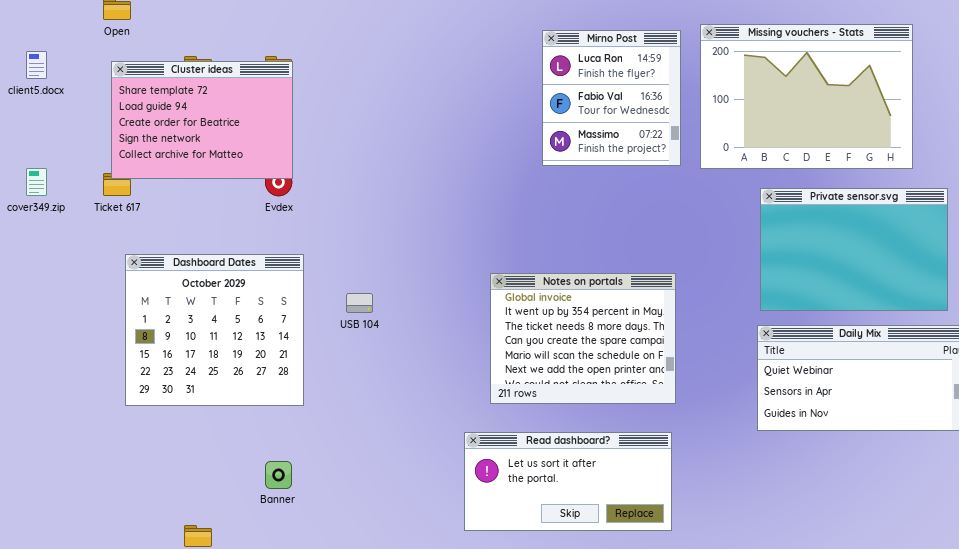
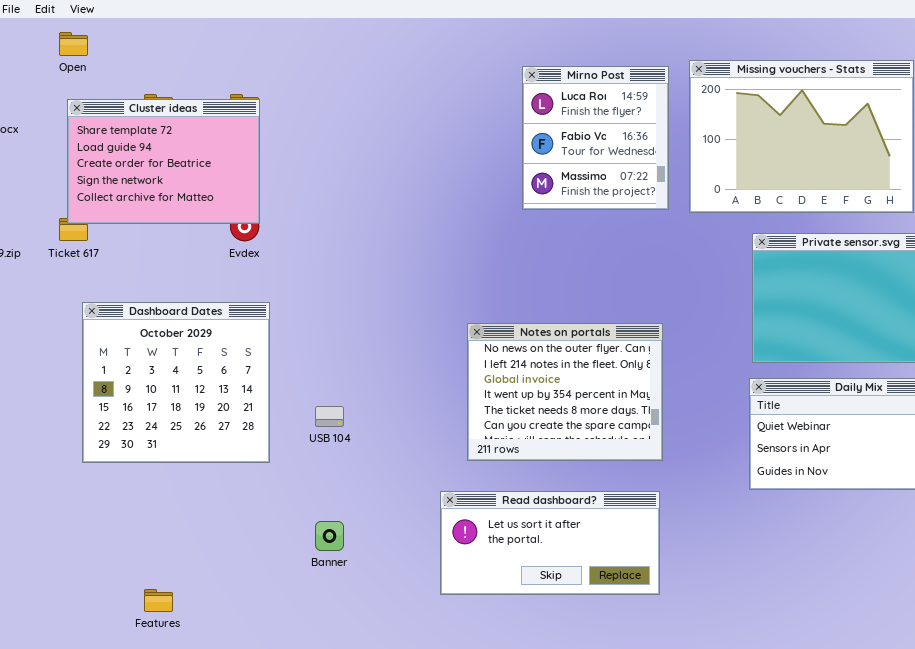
Notes on portals: [490,273,676,404] -> [467,323,663,461], scrolled up 2 rows
USB 104: [346,293,373,313] -> [315,406,344,427], moved
Banner: [265,461,292,489] -> [315,521,344,551], moved

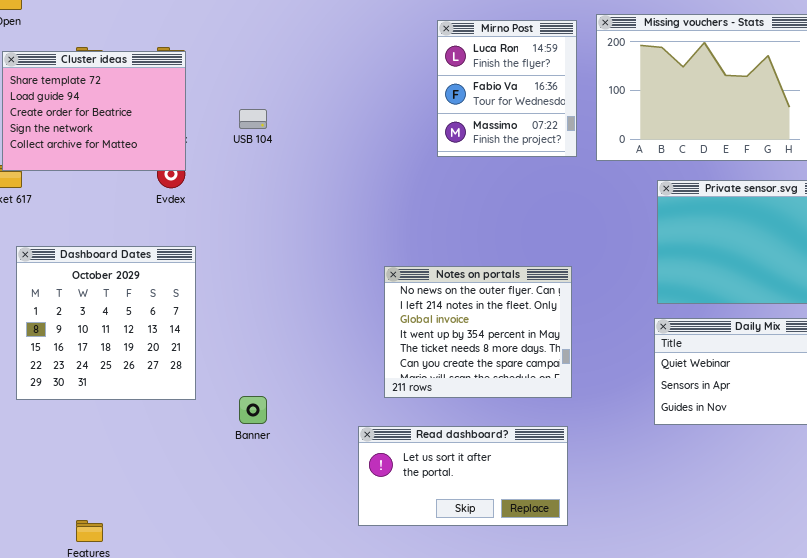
USB 104: [315,406,344,427] -> [239,109,267,129], moved
Banner: [315,521,344,551] -> [239,396,267,424], moved

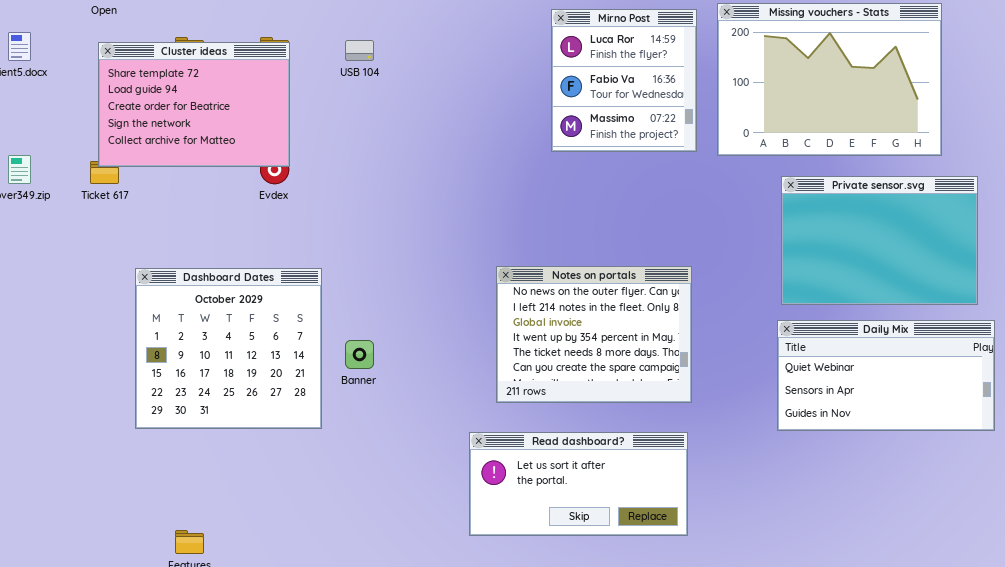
USB 104: [239,109,267,129] -> [345,40,374,61], moved
Dashboard Dates: [16,246,196,400] -> [135,268,322,429], moved
Banner: [239,396,267,424] -> [345,340,374,369], moved

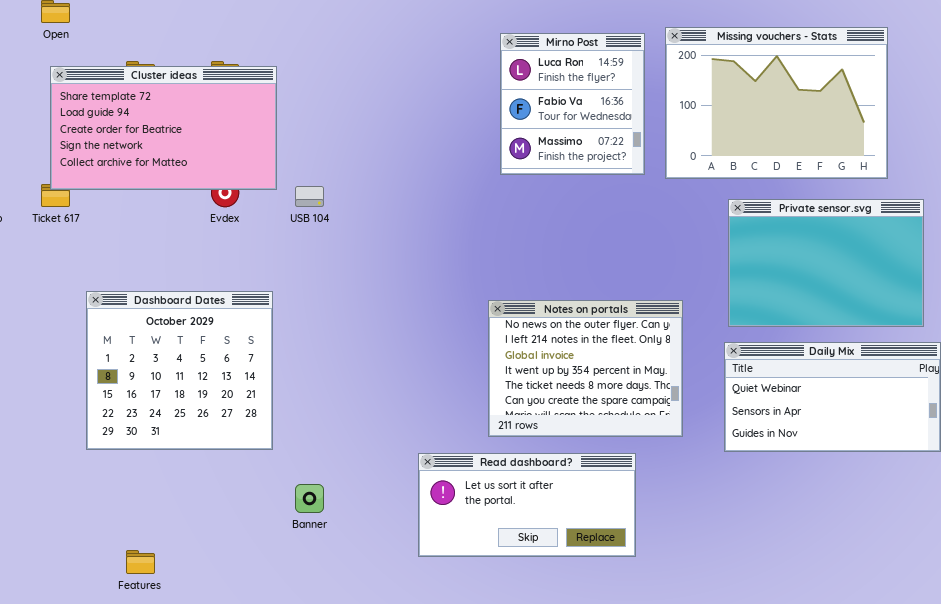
USB 104: [345,40,374,61] -> [295,186,324,207], moved
Cluster ideas: [98,42,290,167] -> [50,66,277,190], resized
Notes on portals: [496,266,692,403] -> [488,300,683,437], moved
Banner: [345,340,374,369] -> [295,484,324,513], moved

